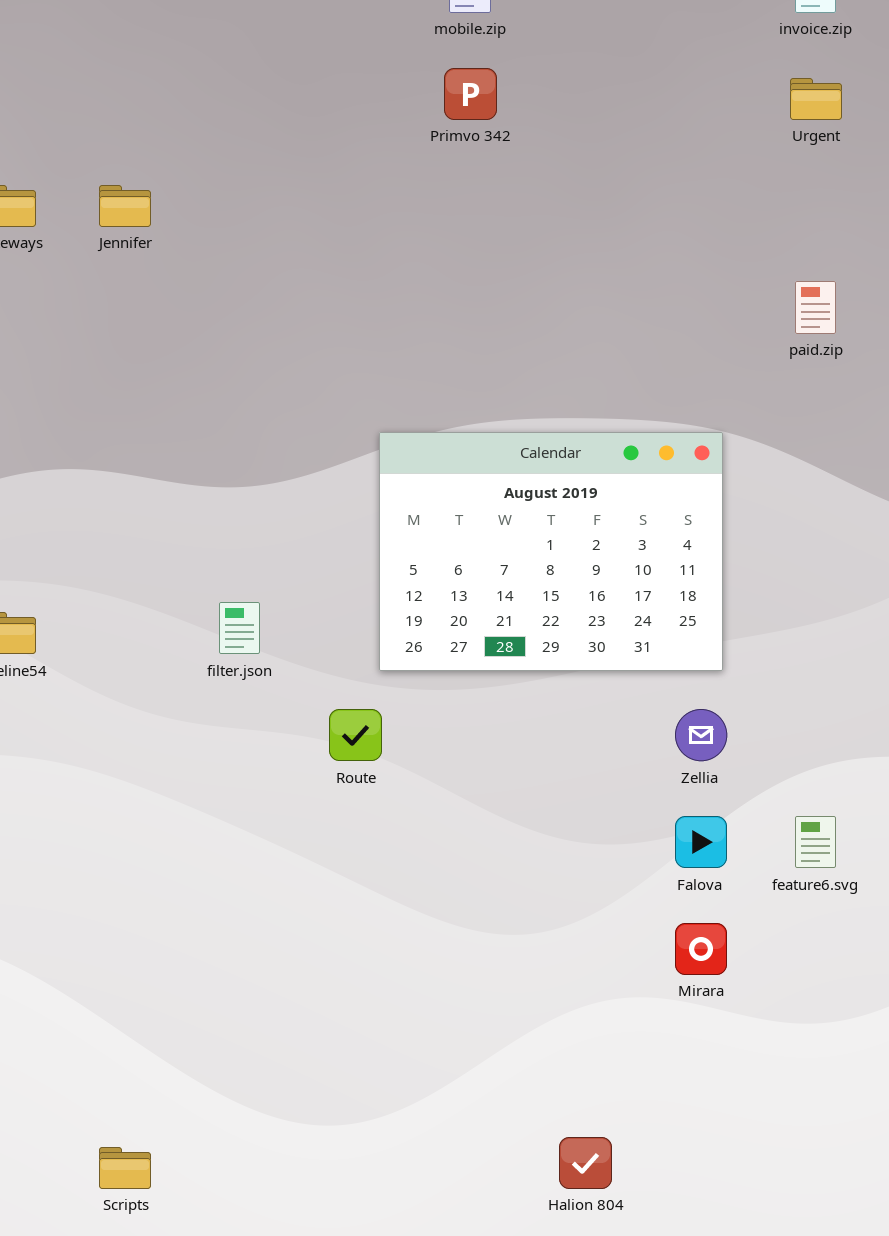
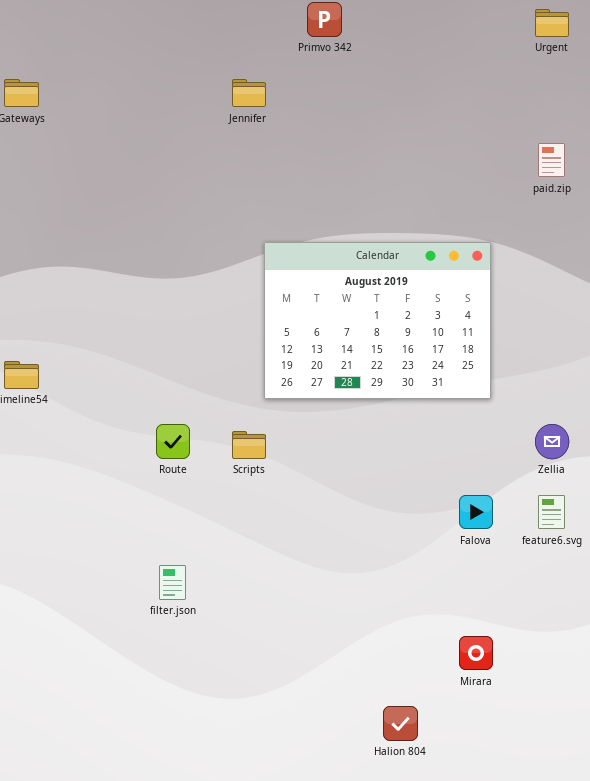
Jennifer: [99,185,151,227] -> [232,79,266,107], moved
filter.json: [219,602,260,654] -> [159,565,186,600], moved
Route: [329,709,382,761] -> [156,424,190,459], moved
Zellia: [675,709,727,761] -> [535,424,569,459], moved
Mirara: [675,923,727,975] -> [459,636,493,670], moved
Scripts: [99,1147,151,1189] -> [232,431,266,459], moved

